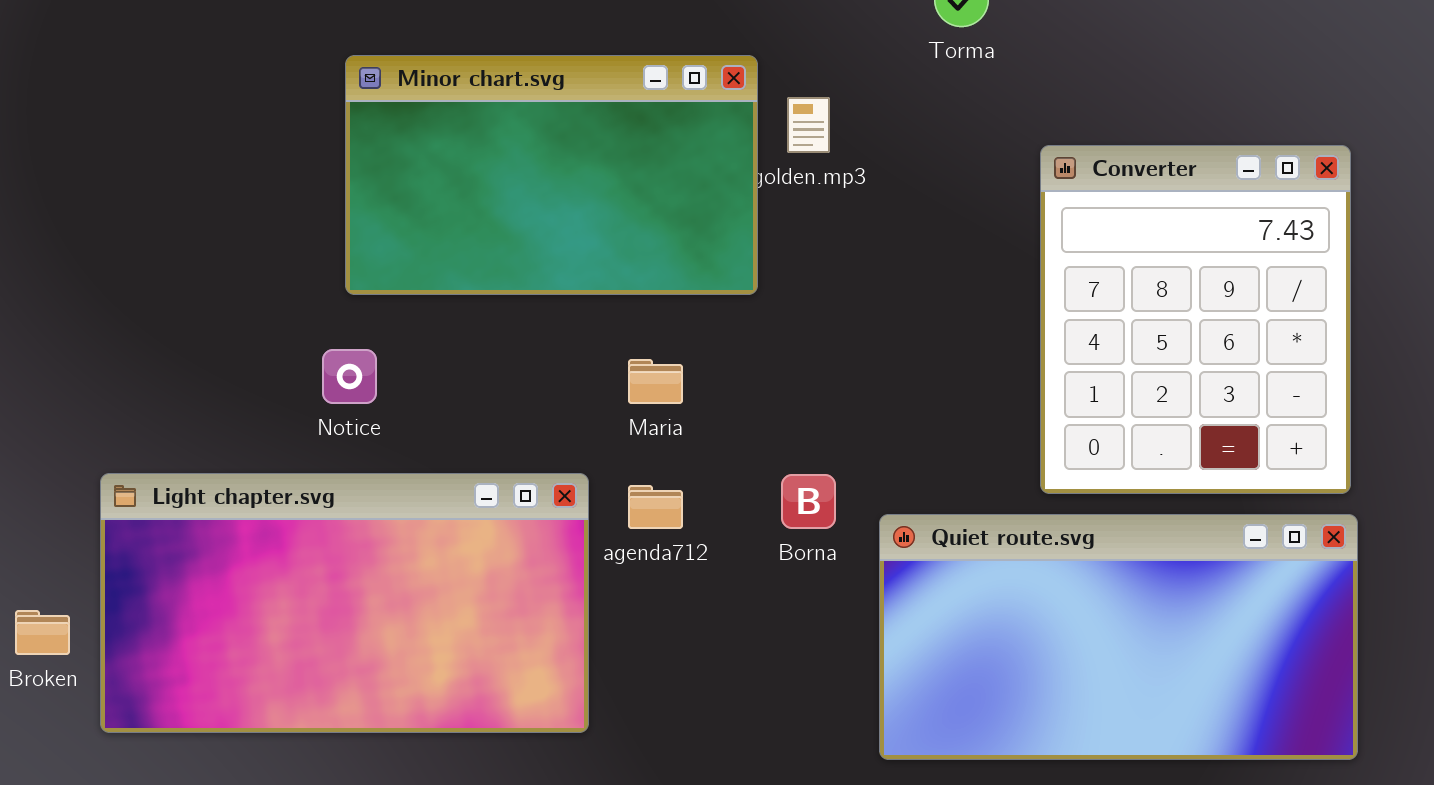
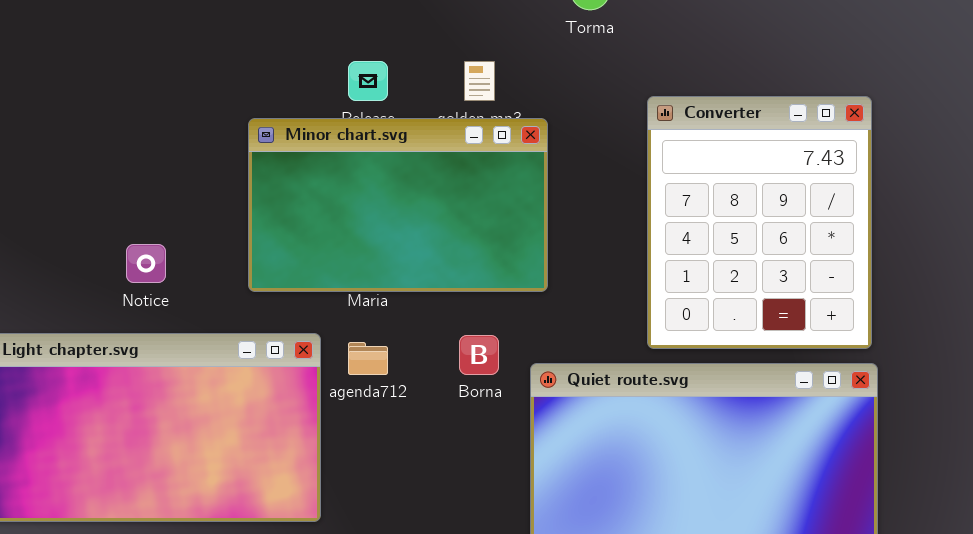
Minor chart.svg: [345,55,758,295] -> [248,118,548,292], moved

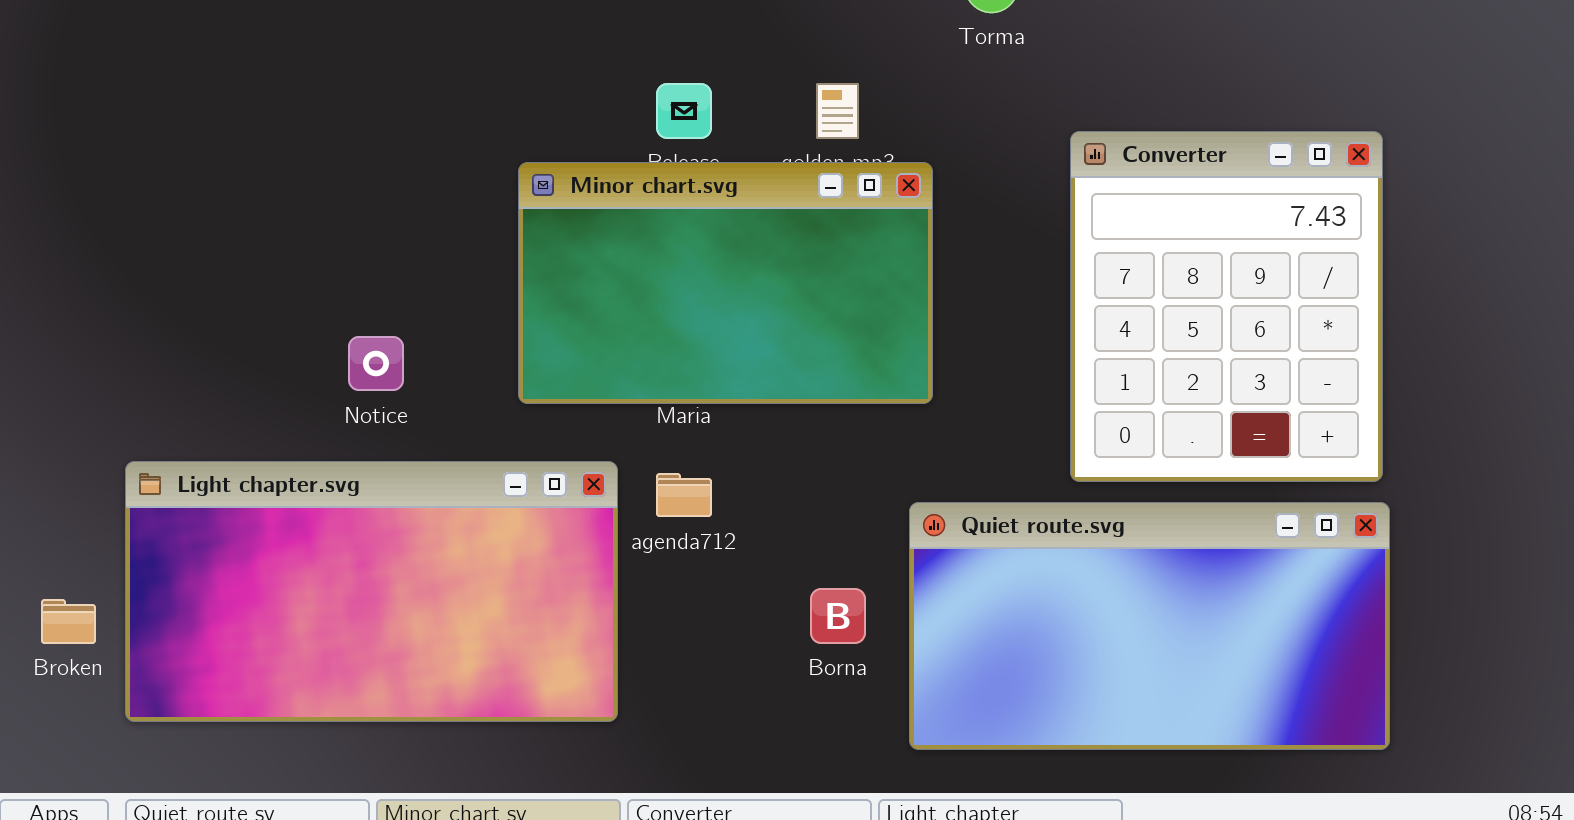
Borna: [459,335,499,375] -> [810,588,866,644], moved

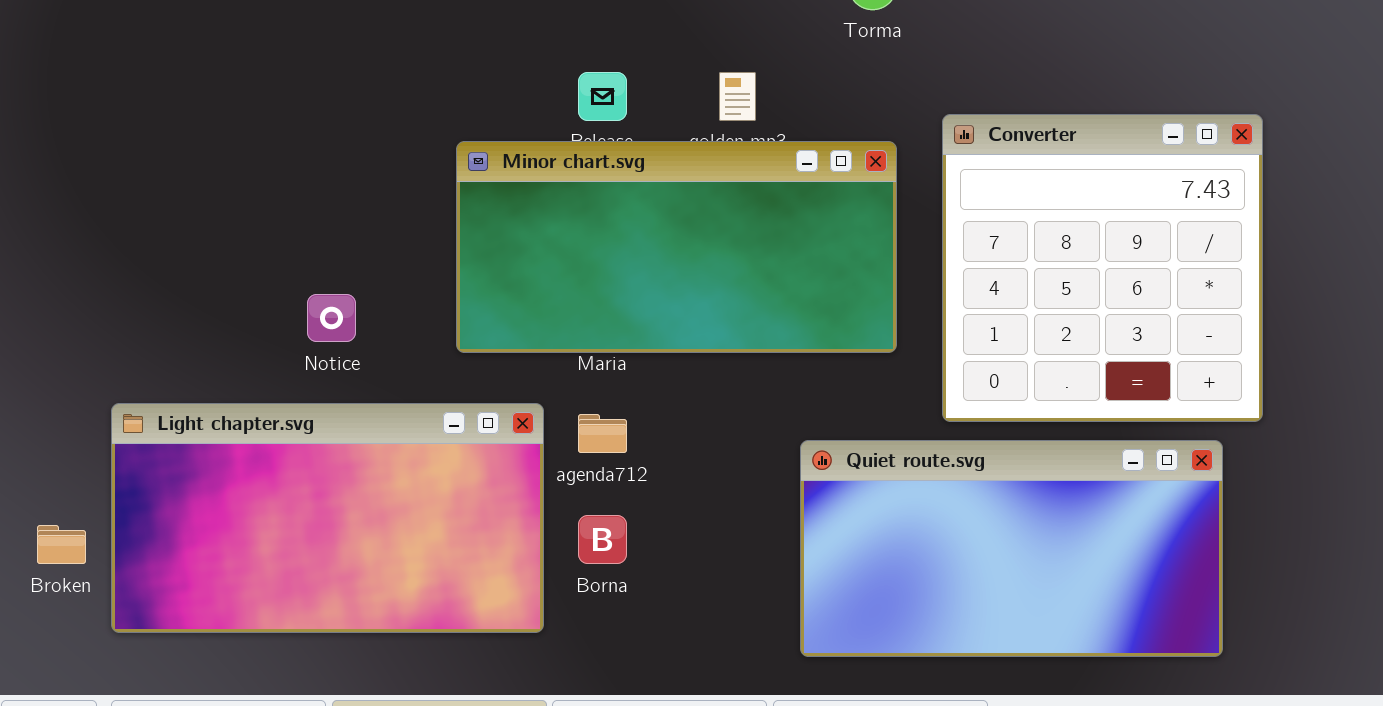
Converter: [1070,131,1383,482] -> [942,114,1263,422], resized
Minor chart.svg: [518,162,933,404] -> [456,141,897,353], resized
Borna: [810,588,866,644] -> [578,515,627,564], moved

